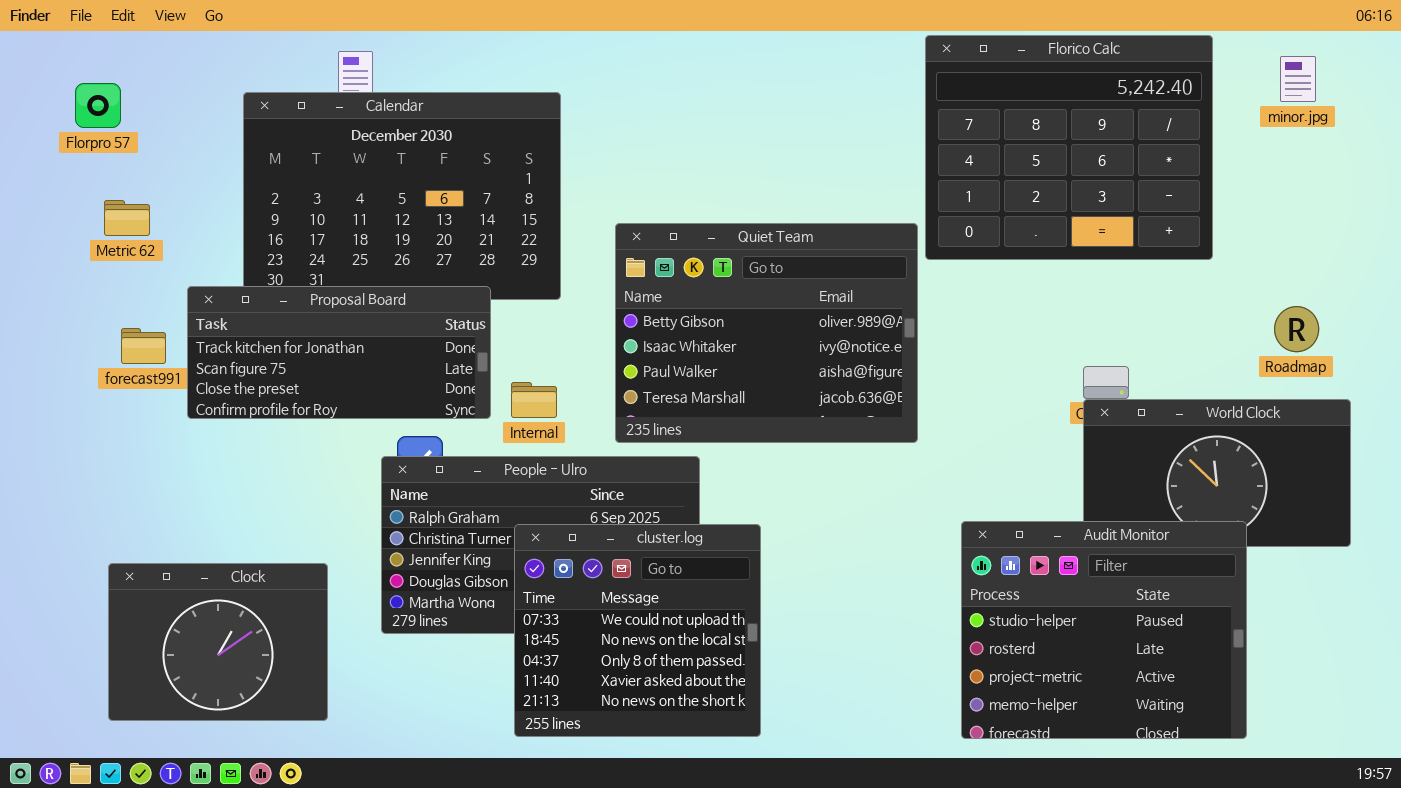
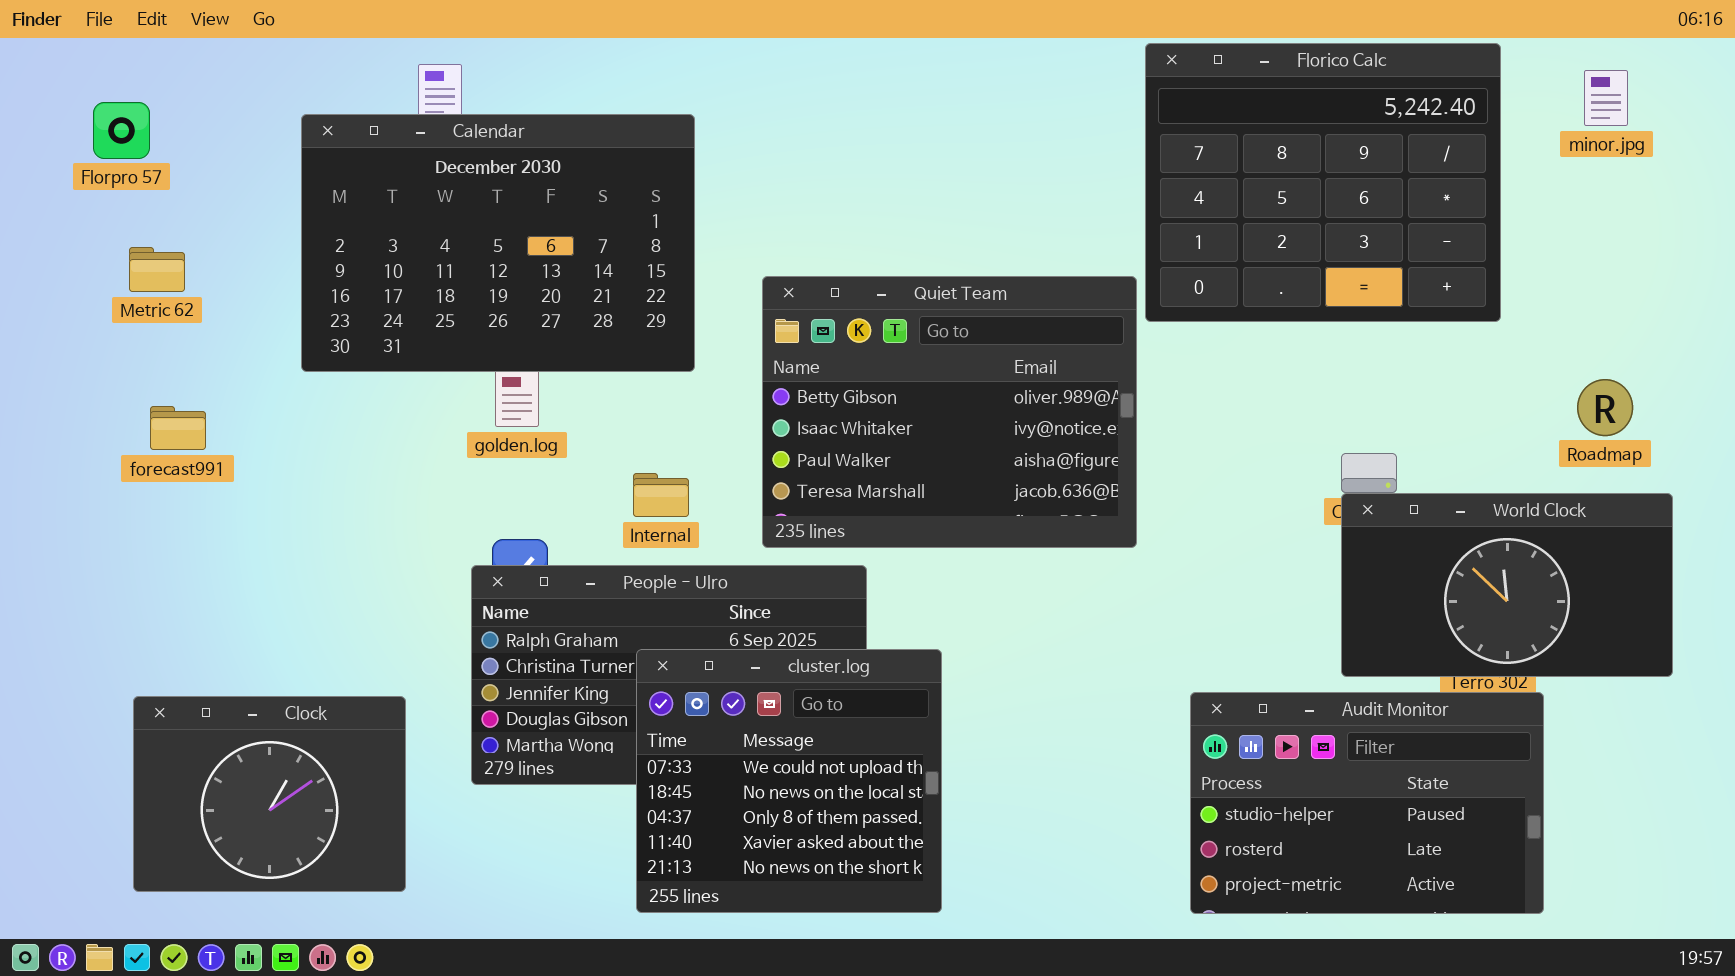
Proposal Board: [187,286,491,419] -> none, closed
Audit Monitor: [961,521,1247,739] -> [1190,692,1544,914], resized

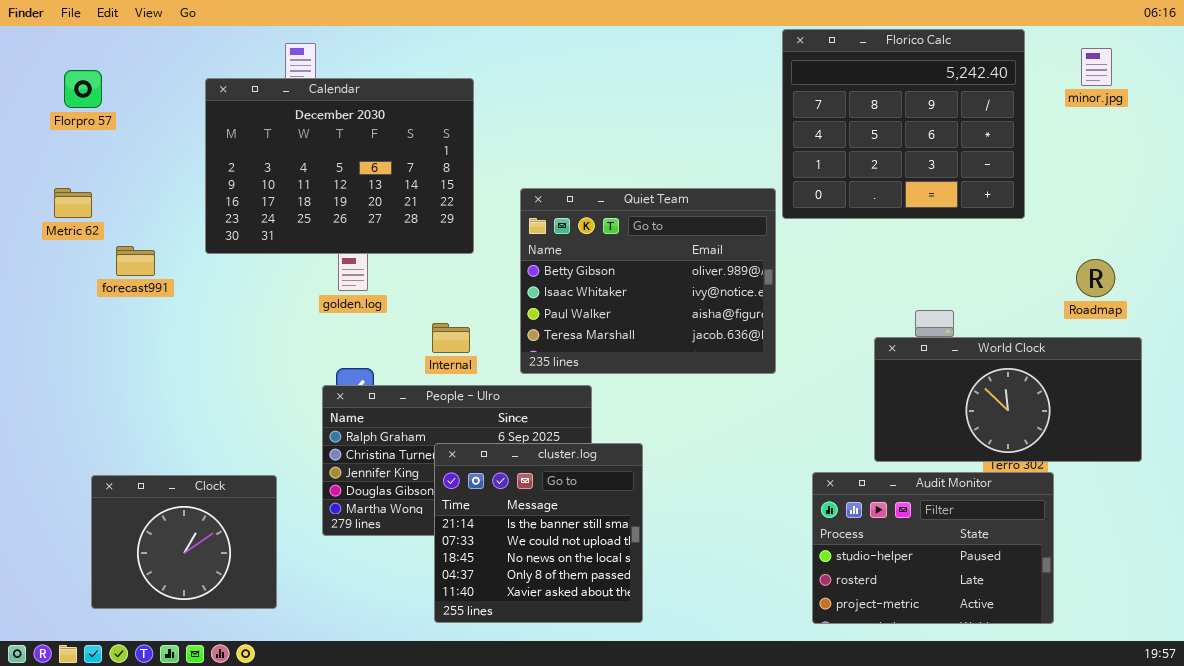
Metric 62: [129,247,185,292] -> [54,188,92,218], moved
forecast991: [150,406,206,450] -> [116,246,155,276], moved
World Clock: [1341,493,1673,677] -> [874,337,1142,462], resized
cluster.log: [636,649,942,913] -> [434,443,643,623], scrolled up 1 row

